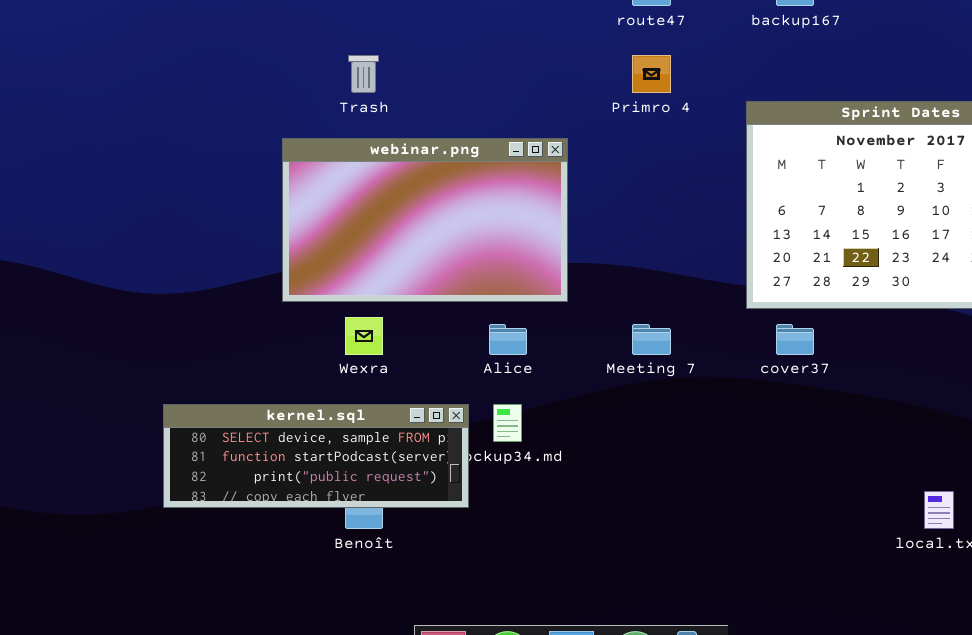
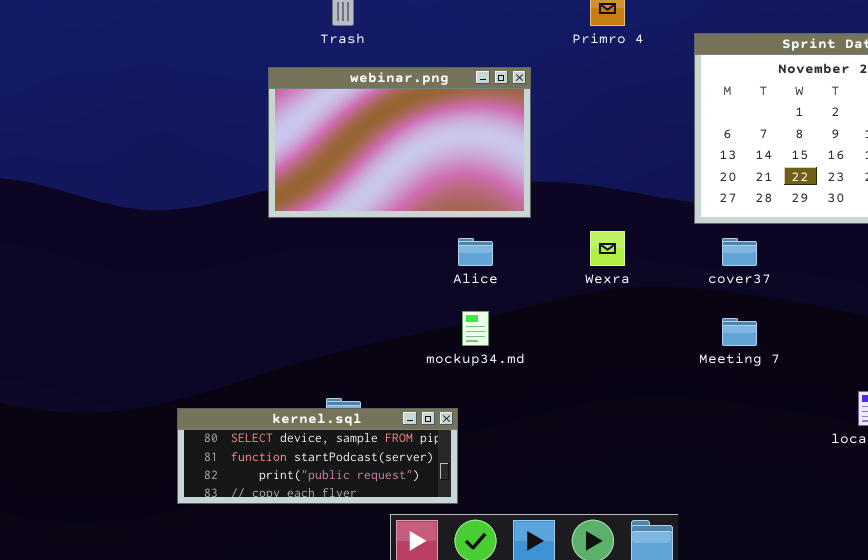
Wexra: [345,317,383,355] -> [590,231,625,266], moved
Meeting 7: [632,324,671,355] -> [722,318,757,346], moved
kernel.sql: [163,404,469,508] -> [177,408,458,504], moved

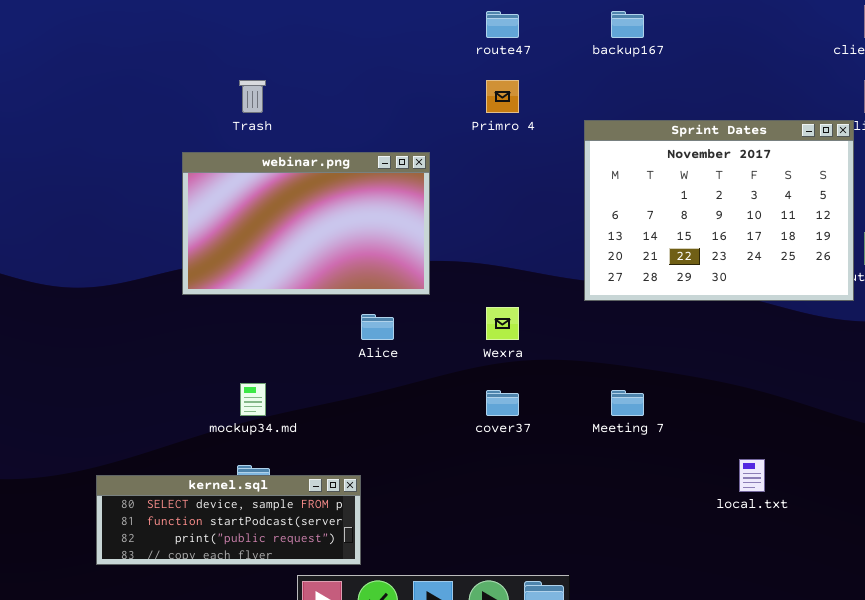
cover37: [722,238,757,266] -> [486,390,519,416], moved
mockup34.md: [462,311,489,346] -> [240,383,266,416], moved

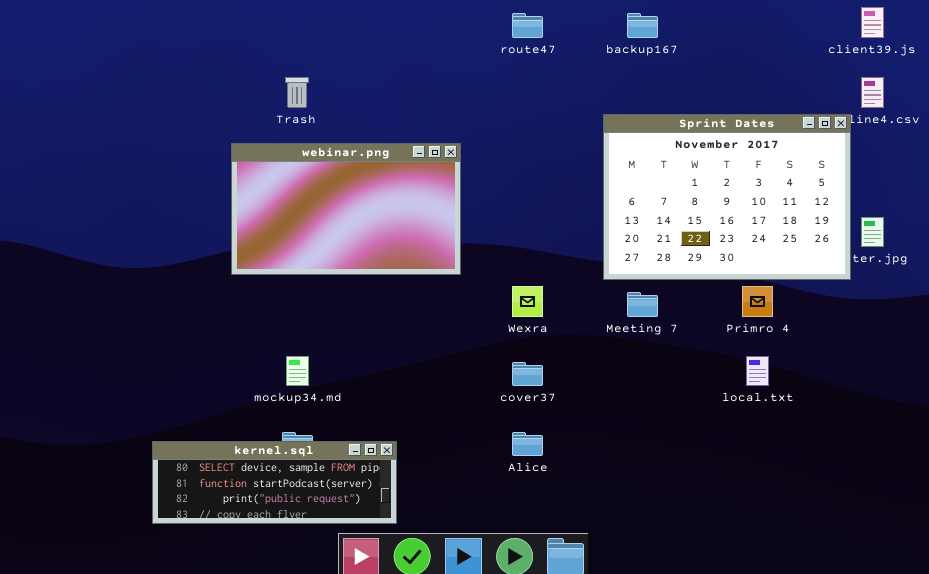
Primro 4: [486,80,519,113] -> [742,286,773,317], moved
Alice: [361,314,394,340] -> [512,432,543,456], moved
Meeting 7: [611,390,644,416] -> [627,292,658,317], moved
local.txt: [739,459,765,492] -> [746,356,769,386], moved

